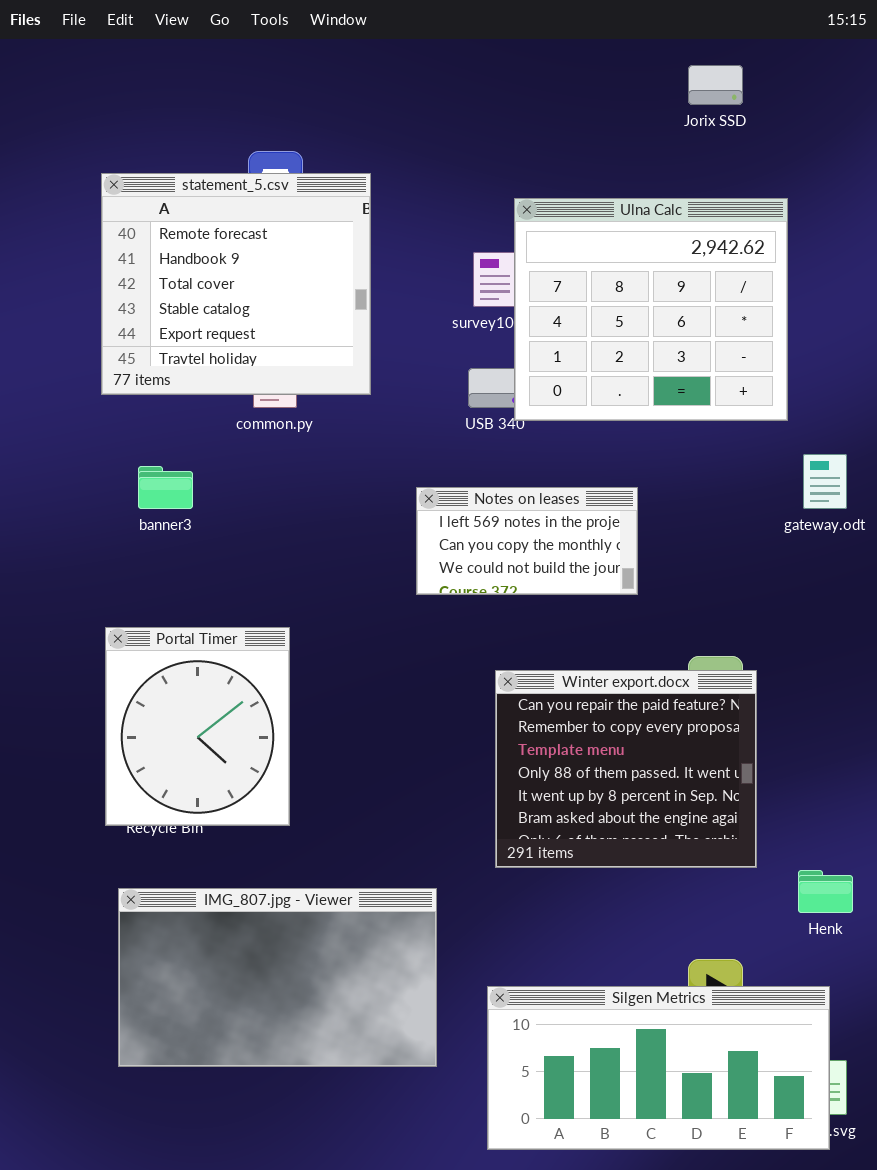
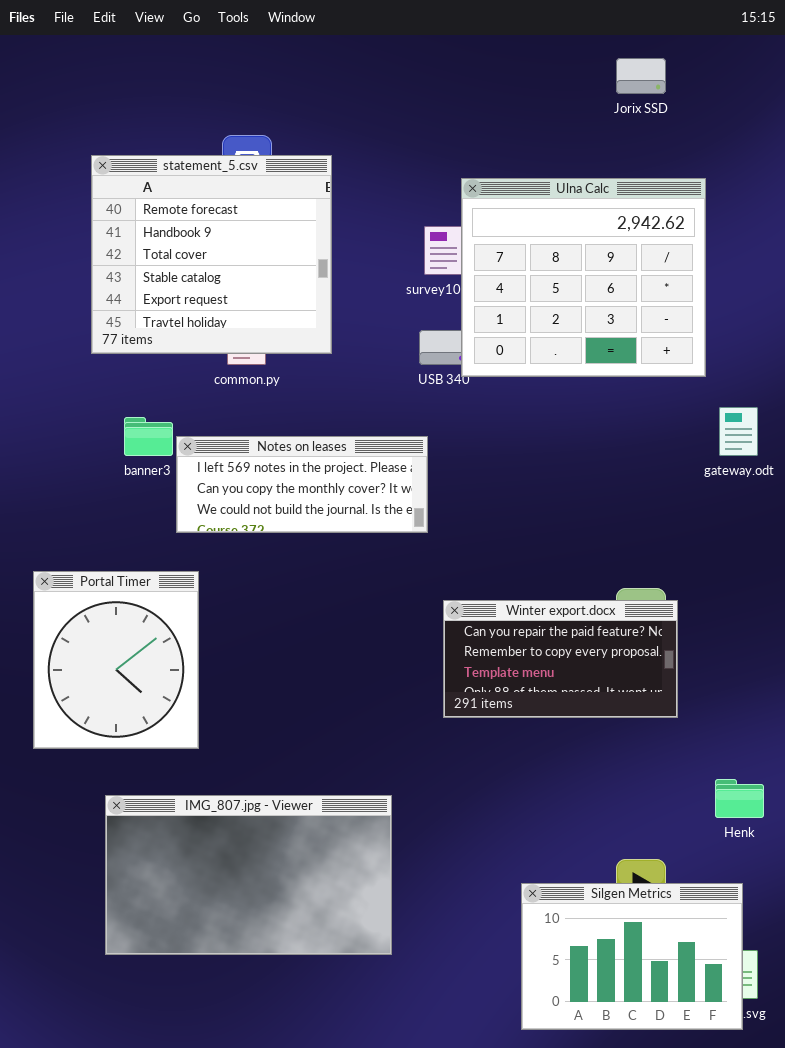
Notes on leases: [416,487,638,595] -> [176,436,428,533], moved, resized
Portal Timer: [105,627,290,826] -> [33,571,199,749], moved
Winter export.docx: [495,670,757,868] -> [443,600,678,718], resized
Silgen Metrics: [487,986,830,1150] -> [521,883,743,1030], resized

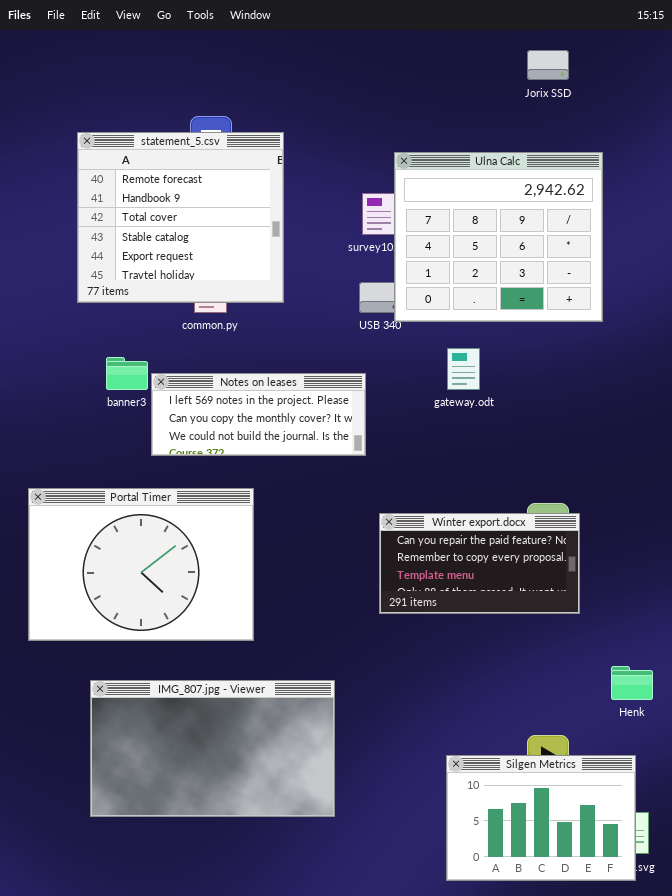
gateway.odt: [719,407,758,456] -> [447,348,480,390], moved
Portal Timer: [33,571,199,749] -> [28,488,254,641], resized

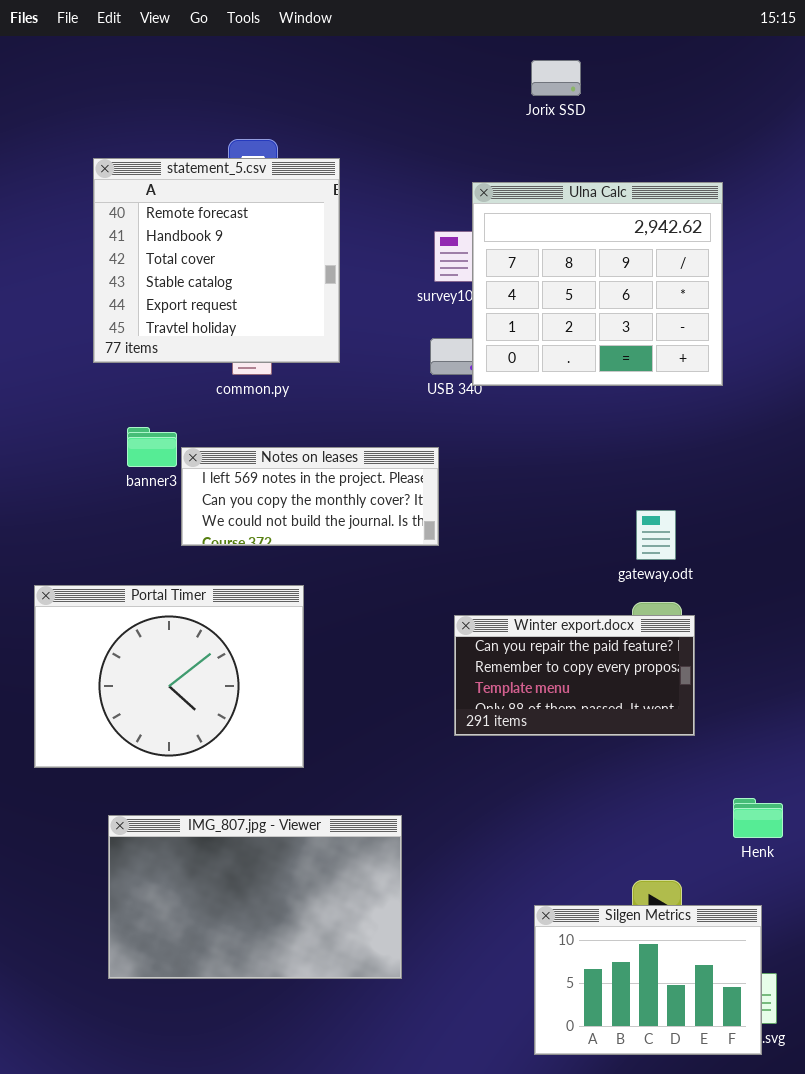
Jorix SSD: [527,50,569,80] -> [531,60,581,96], moved
gateway.odt: [447,348,480,390] -> [636,510,676,560], moved

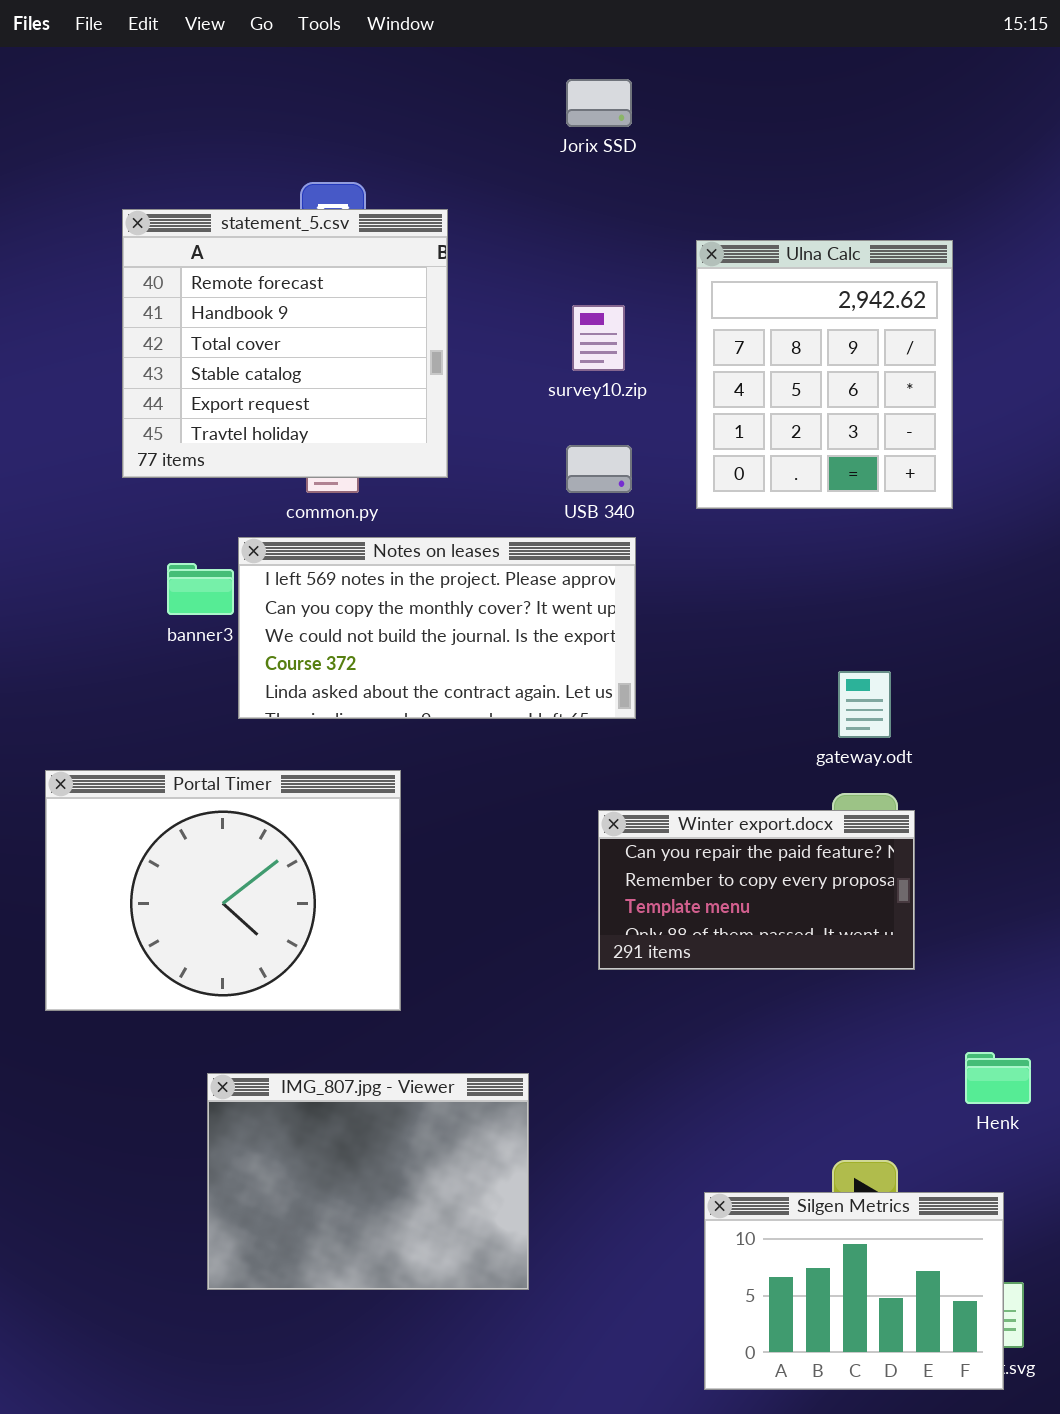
Jorix SSD: [531,60,581,96] -> [566,79,632,127], moved
Ulna Calc: [472,182,723,386] -> [696,240,953,509], resized
Notes on leases: [181,447,439,546] -> [238,537,636,719], resized
IMG_807.jpg - Viewer: [108,815,402,979] -> [207,1073,529,1290], resized

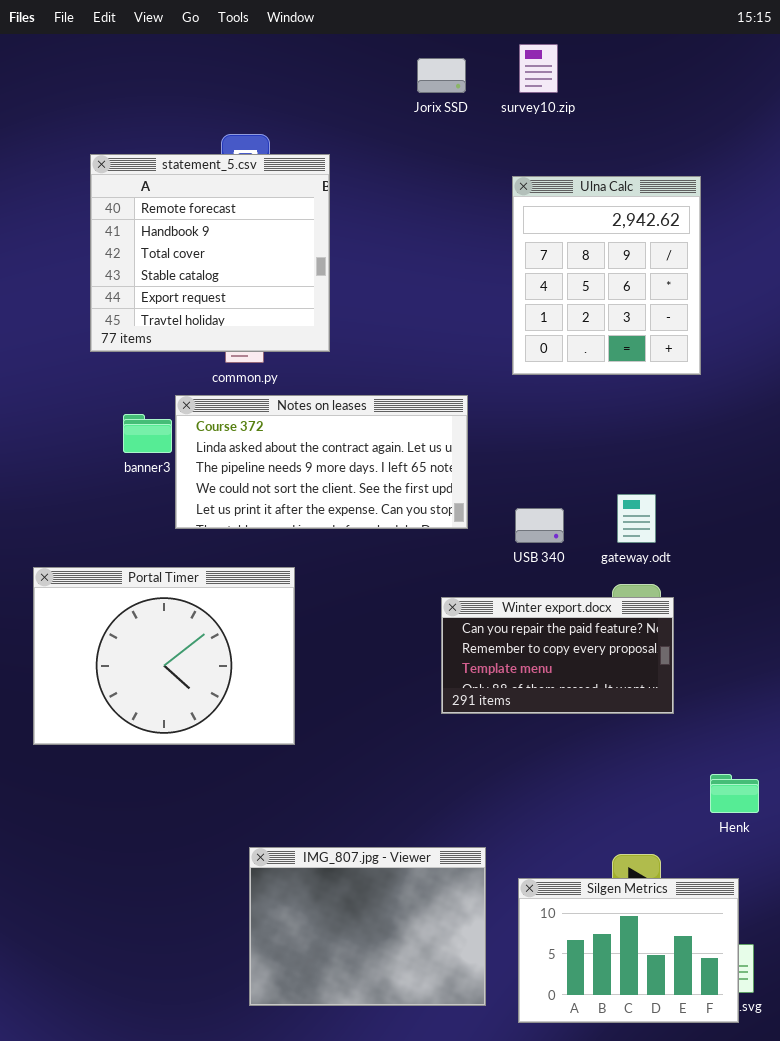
survey10.zip: [572,305,625,371] -> [519,44,558,93], moved
USB 340: [566,445,632,493] -> [515,508,564,543], moved
Notes on leases: [238,537,636,719] -> [175,395,468,529], scrolled down 3 rows
IMG_807.jpg - Viewer: [207,1073,529,1290] -> [249,847,486,1006], moved

